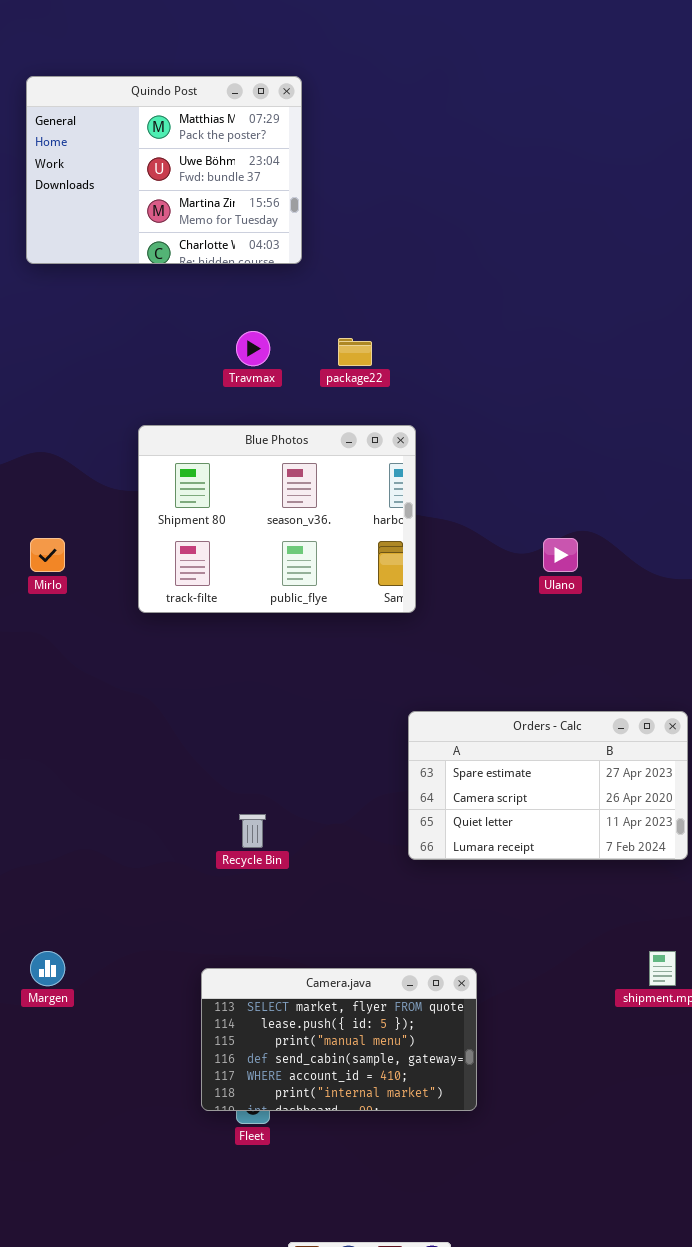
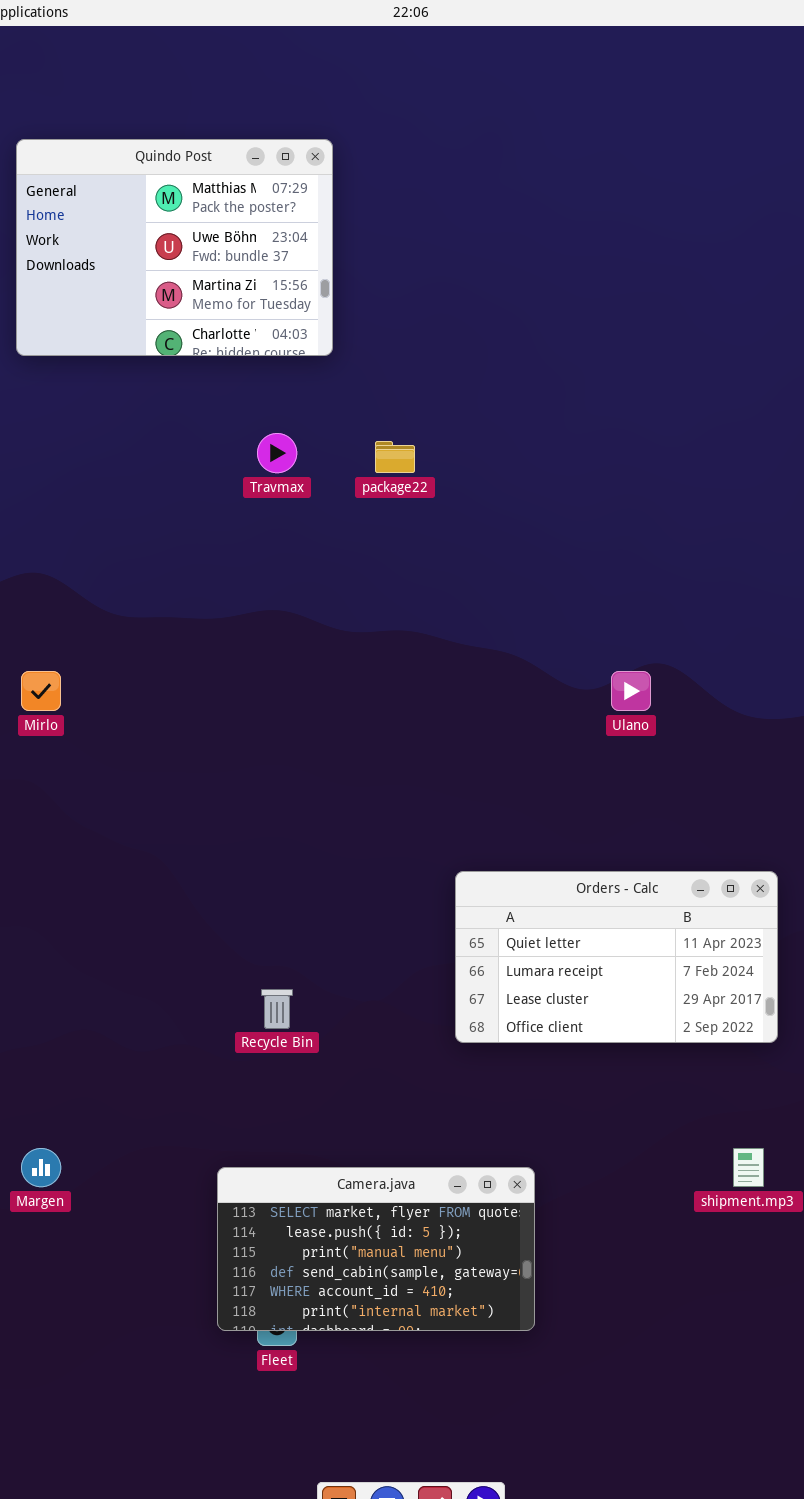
Blue Photos: [138,425,416,613] -> none, closed
Orders - Calc: [408,711,688,860] -> [455,871,778,1043], scrolled down 2 rows

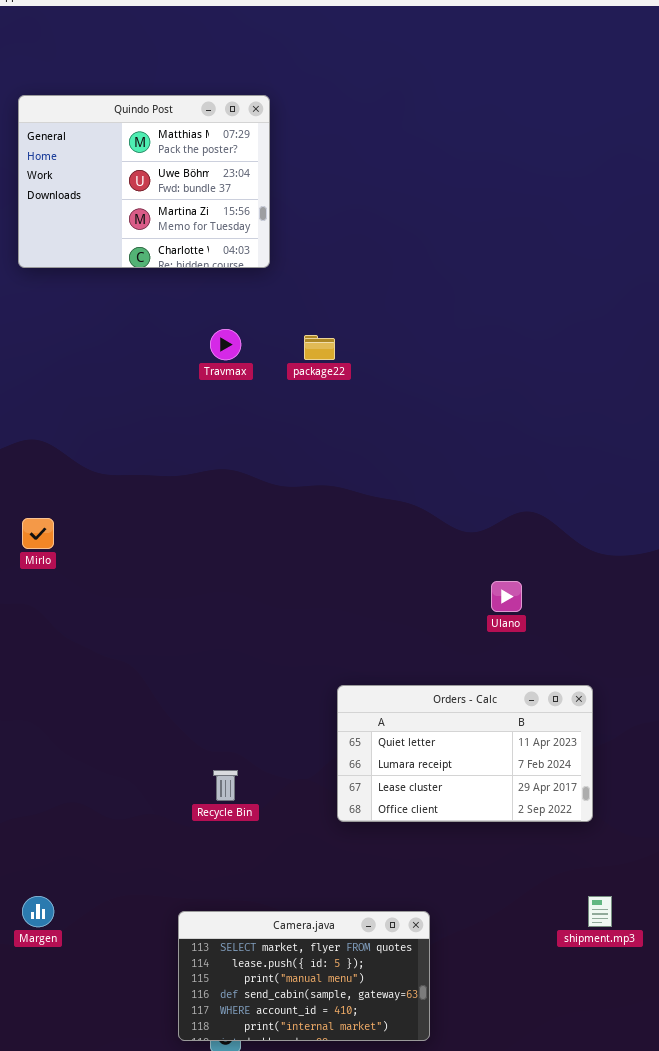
Ulano: [611,671,651,711] -> [491,581,522,612], moved
Orders - Calc: [455,871,778,1043] -> [337,685,593,822], moved

